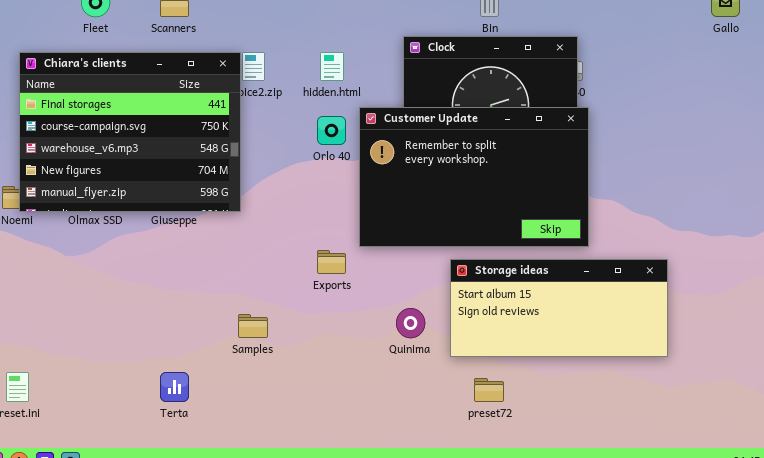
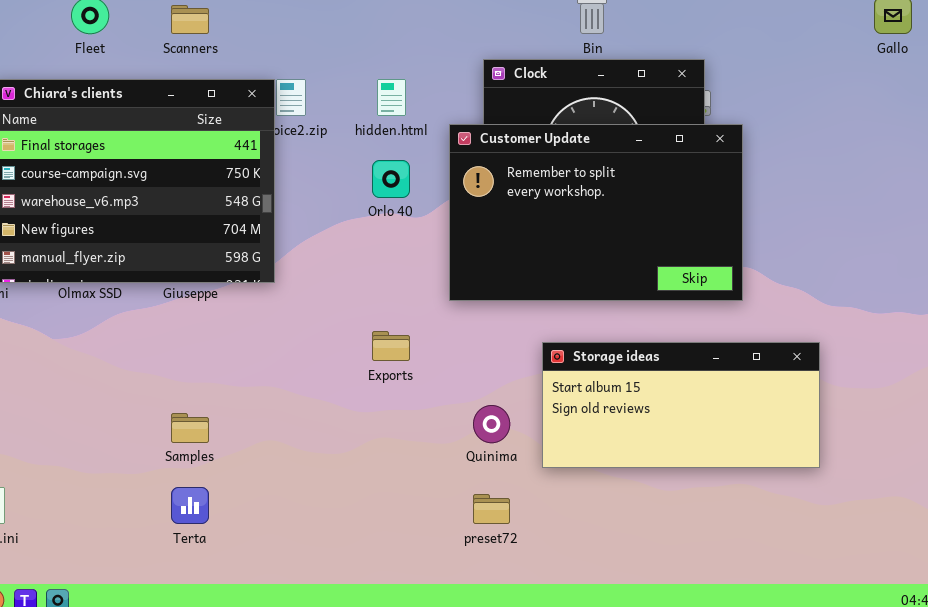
Customer Update: [359,107,589,247] -> [449,124,743,301], moved
Samples: [238,314,268,338] -> [171,413,209,443], moved
preset72: [474,378,504,402] -> [473,494,510,524], moved

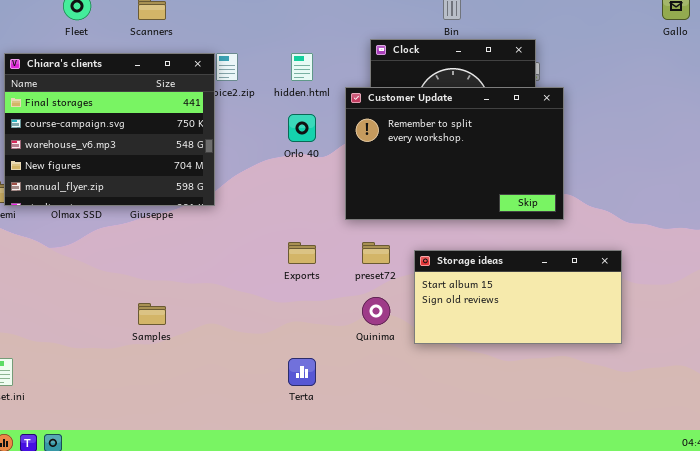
Terta: [171,487,209,524] -> [288,358,316,386], moved
preset72: [473,494,510,524] -> [362,242,390,264], moved

